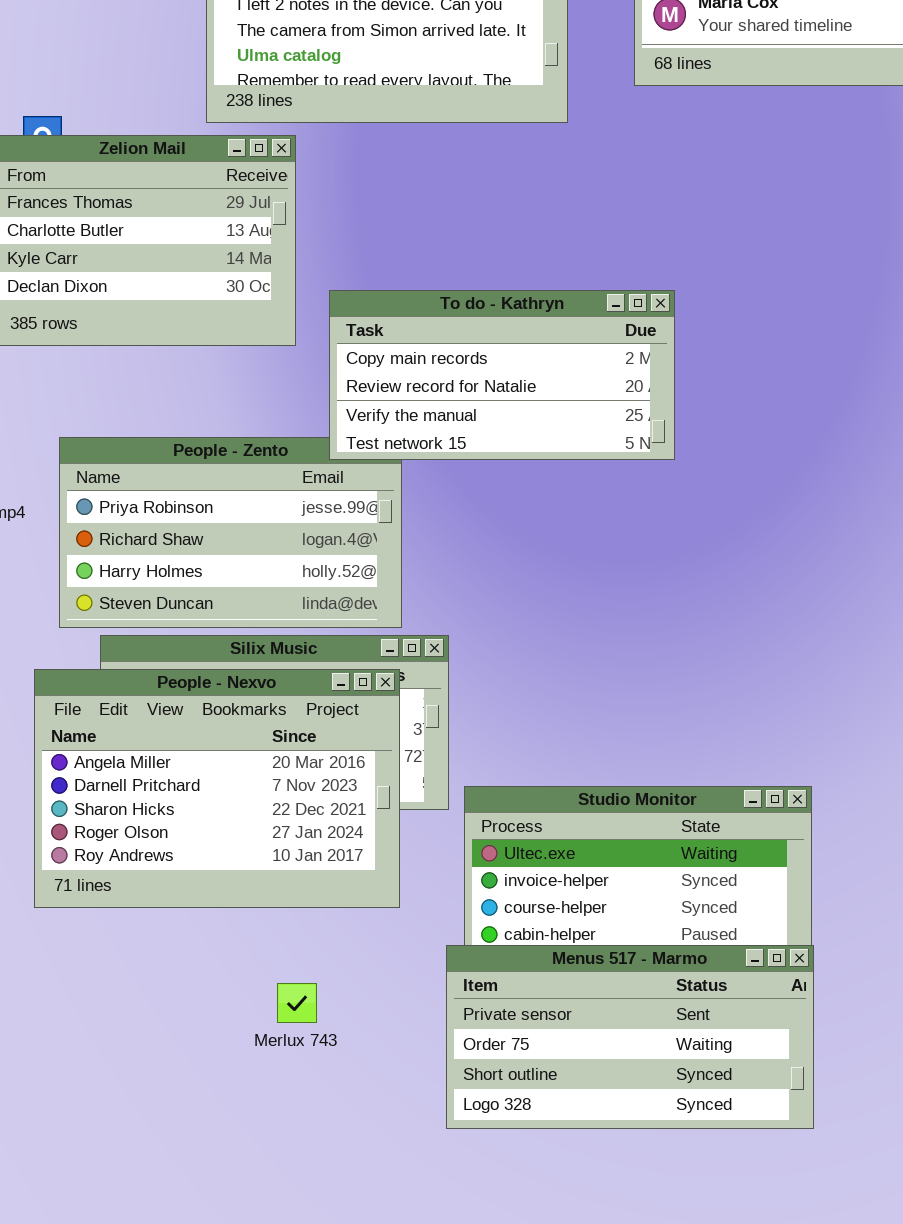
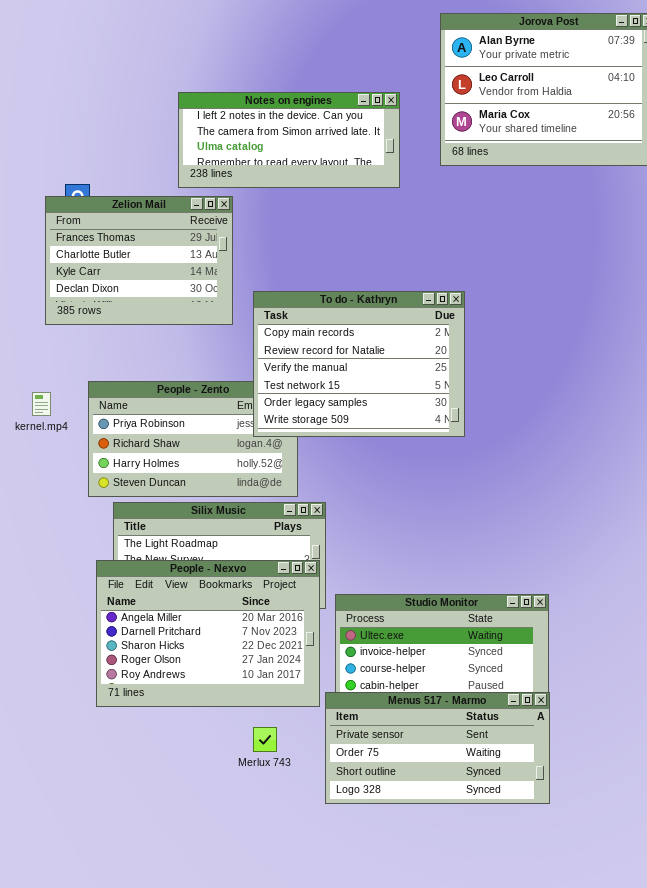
To do - Kathryn: [329,290,675,460] -> [253,291,465,437], resized
People - Nexvo: [34,669,400,908] -> [96,560,320,707], moved
Merlux 743: [277,983,317,1023] -> [253,727,277,752], moved

